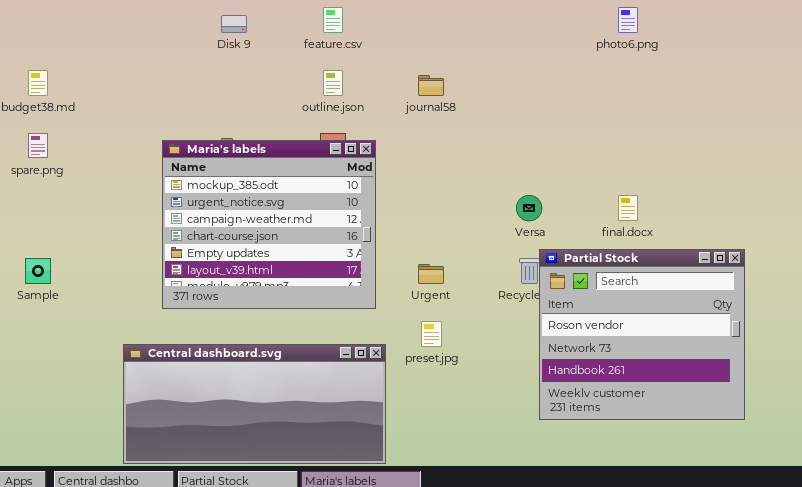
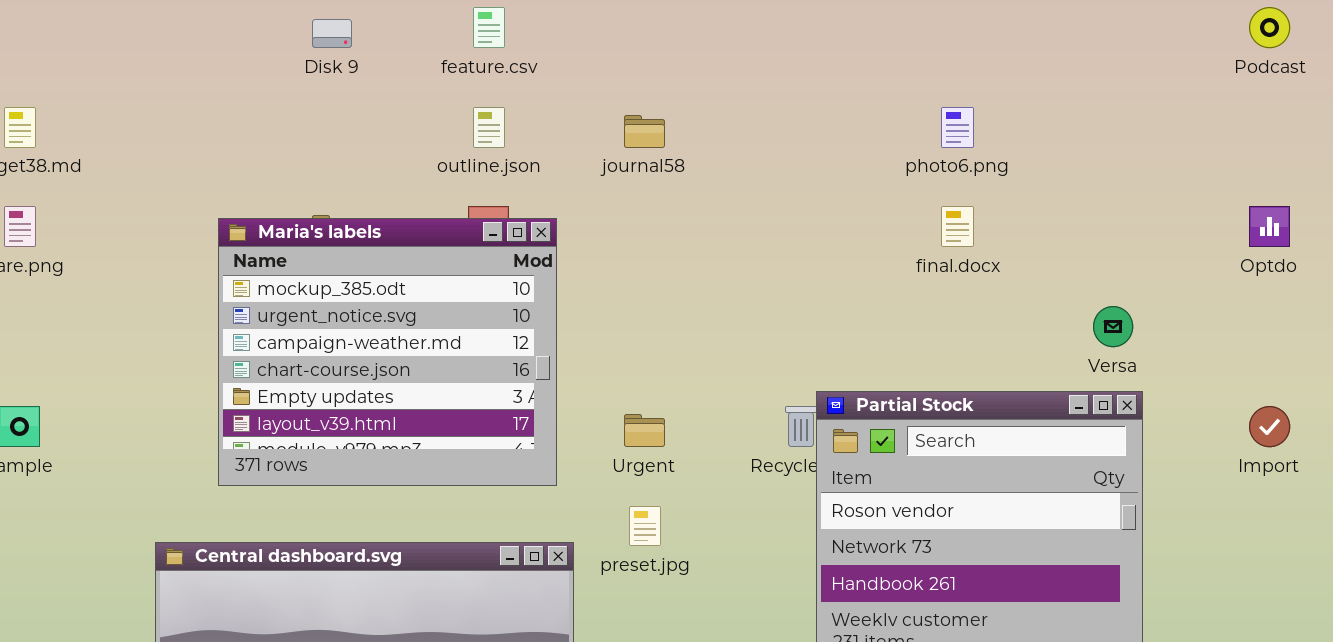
photo6.png: [618,7,638,33] -> [941,107,974,148], moved
Versa: [516,195,542,221] -> [1093,306,1133,347], moved
final.docx: [618,195,638,221] -> [941,206,974,247], moved

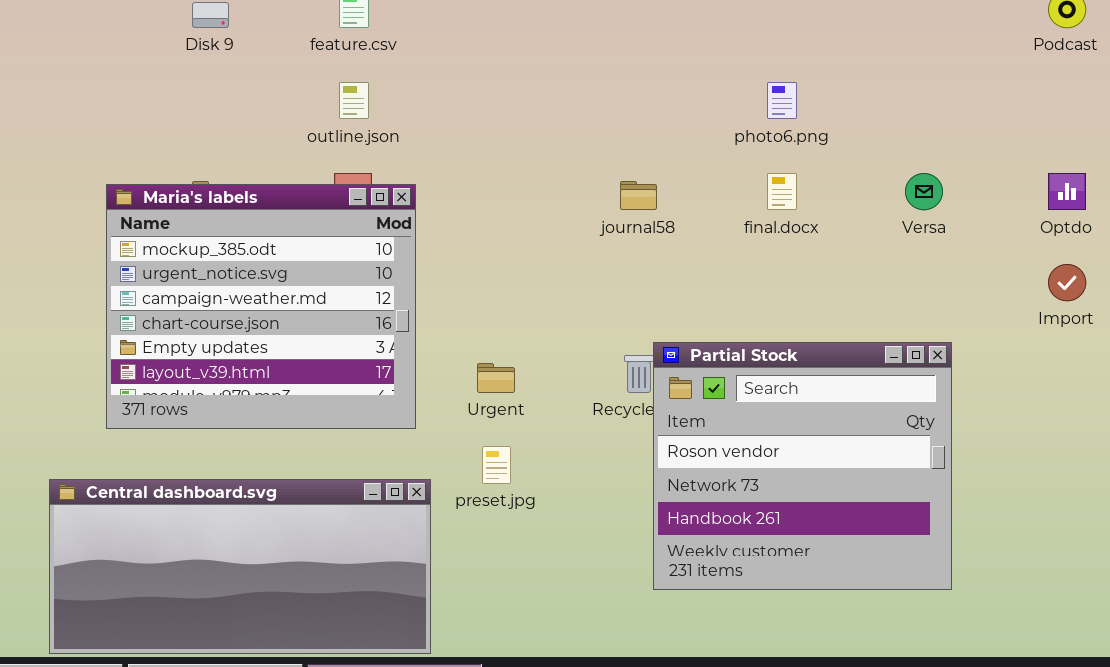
journal58: [624,115,665,148] -> [620,181,657,210], moved
Versa: [1093,306,1133,347] -> [905,173,943,210], moved
Import: [1249,406,1290,447] -> [1048,264,1086,301], moved

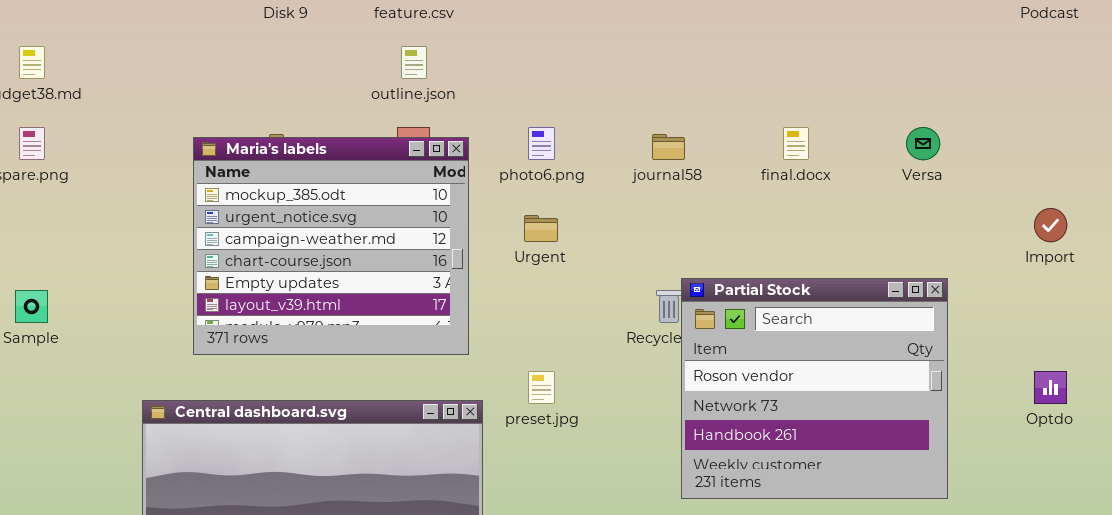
photo6.png: [767,82,797,119] -> [528,127,555,160], moved
Optdo: [1048,173,1086,210] -> [1034,371,1067,404], moved
Urgent: [477,363,515,393] -> [524,215,558,242], moved

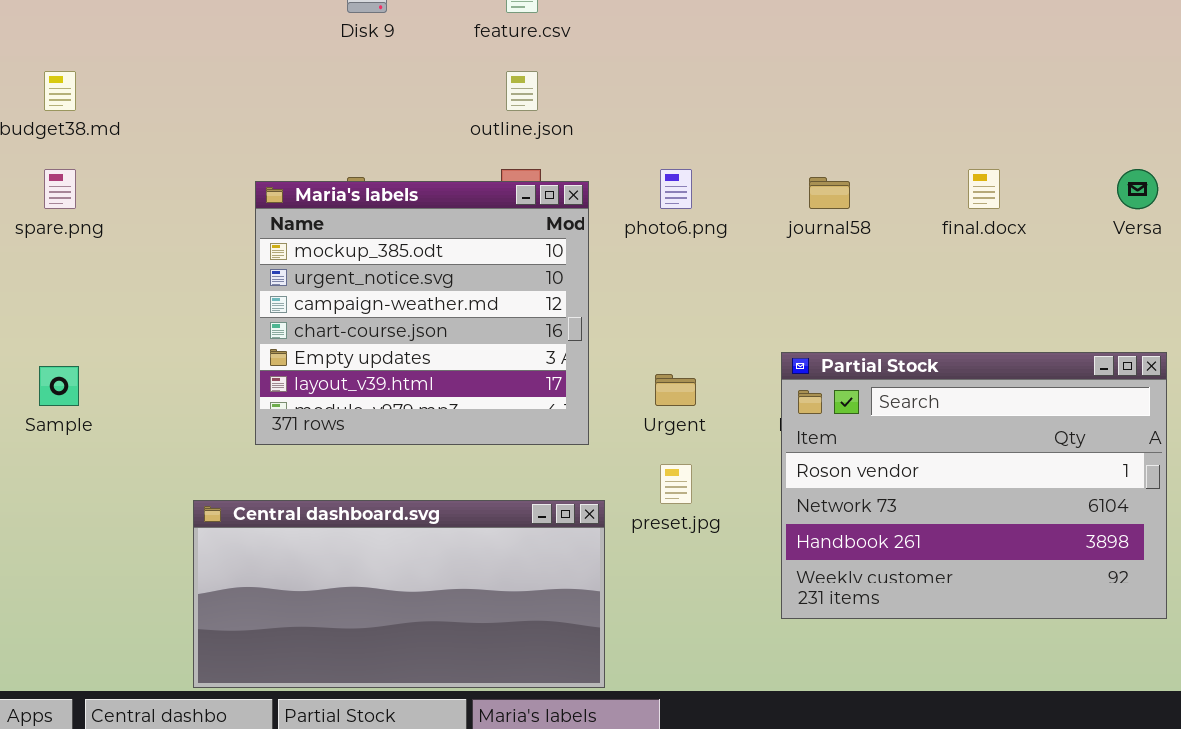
Urgent: [524,215,558,242] -> [655,374,696,406], moved
Partial Stock: [681,278,948,499] -> [781,352,1167,619], resized

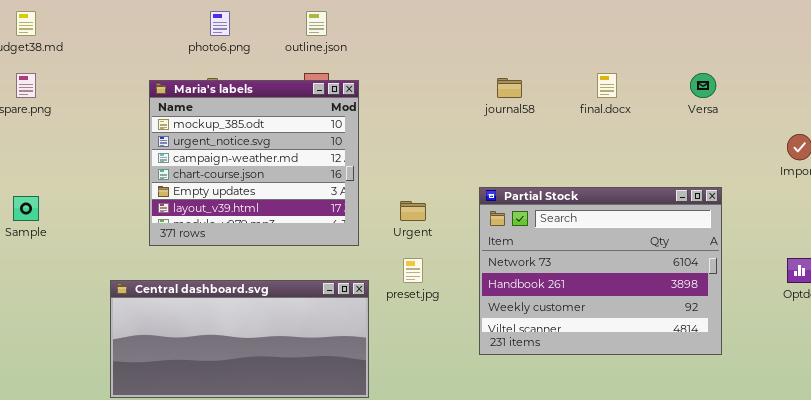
photo6.png: [660,169,692,209] -> [210,11,230,36], moved
Partial Stock: [781,352,1167,619] -> [479,187,722,355], scrolled down 1 row

